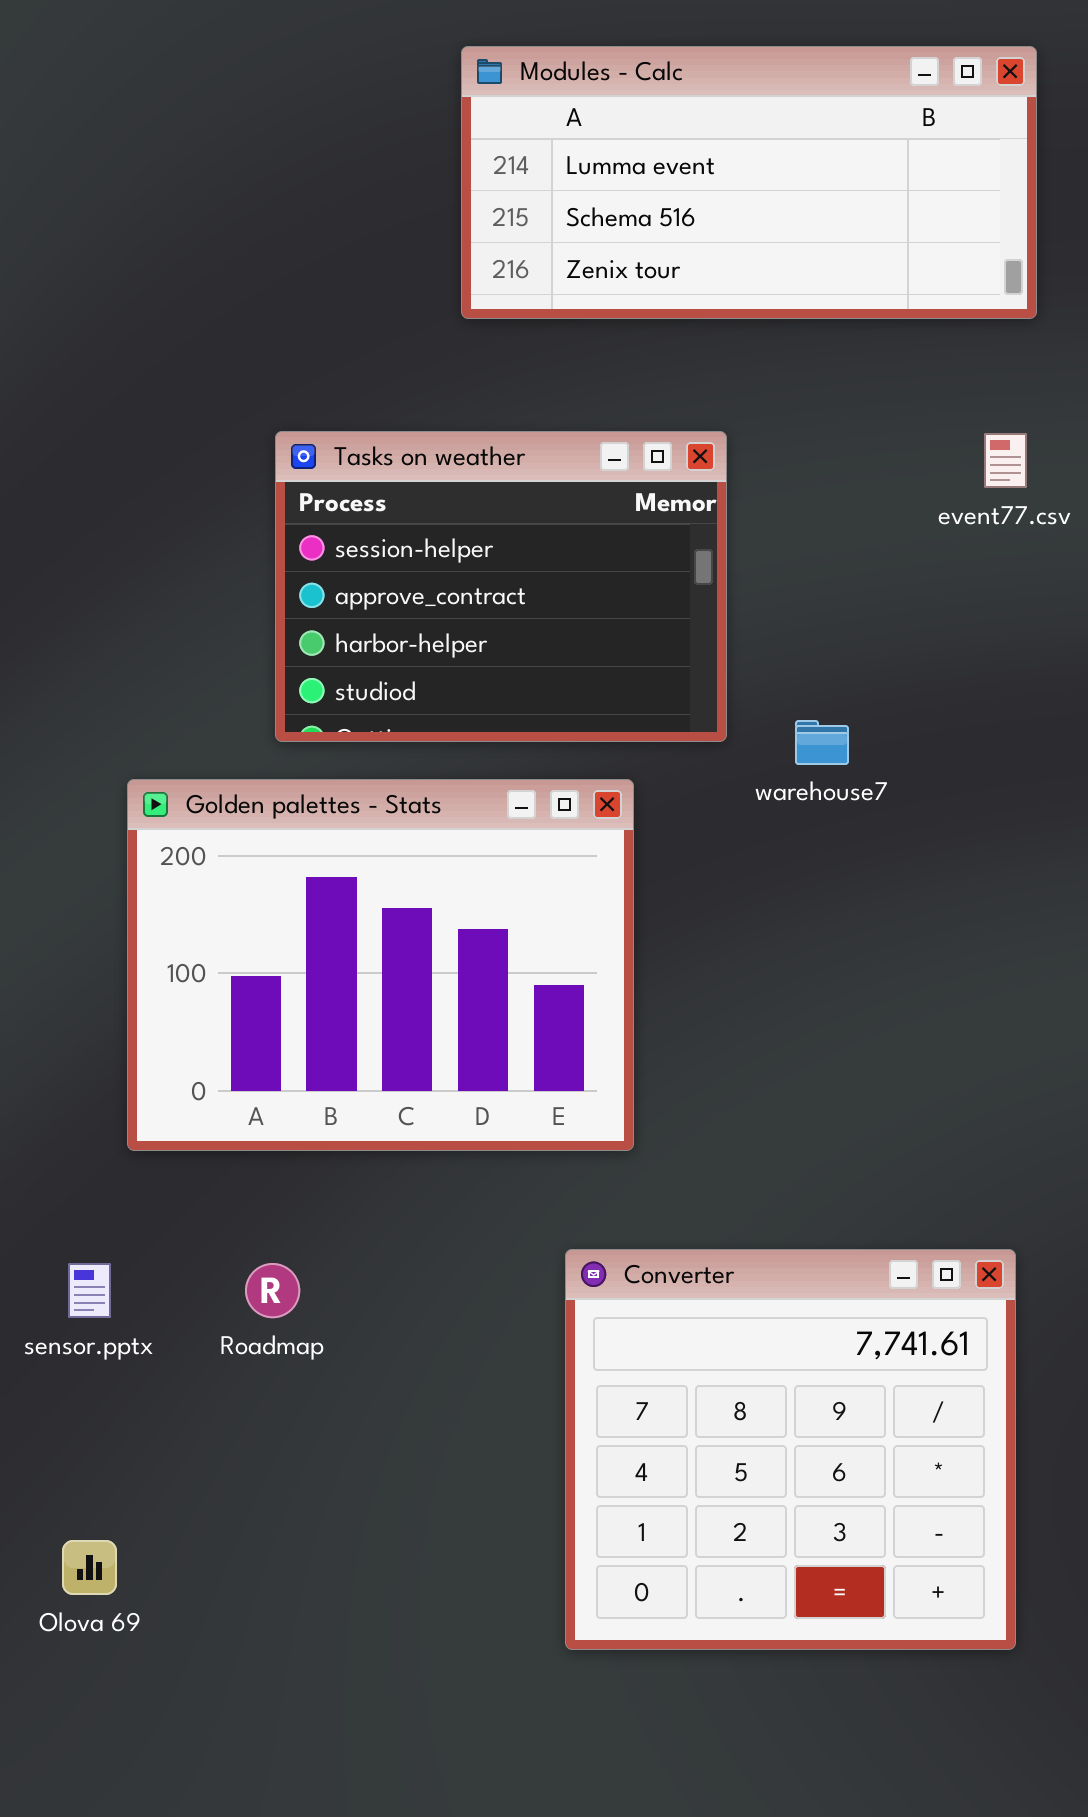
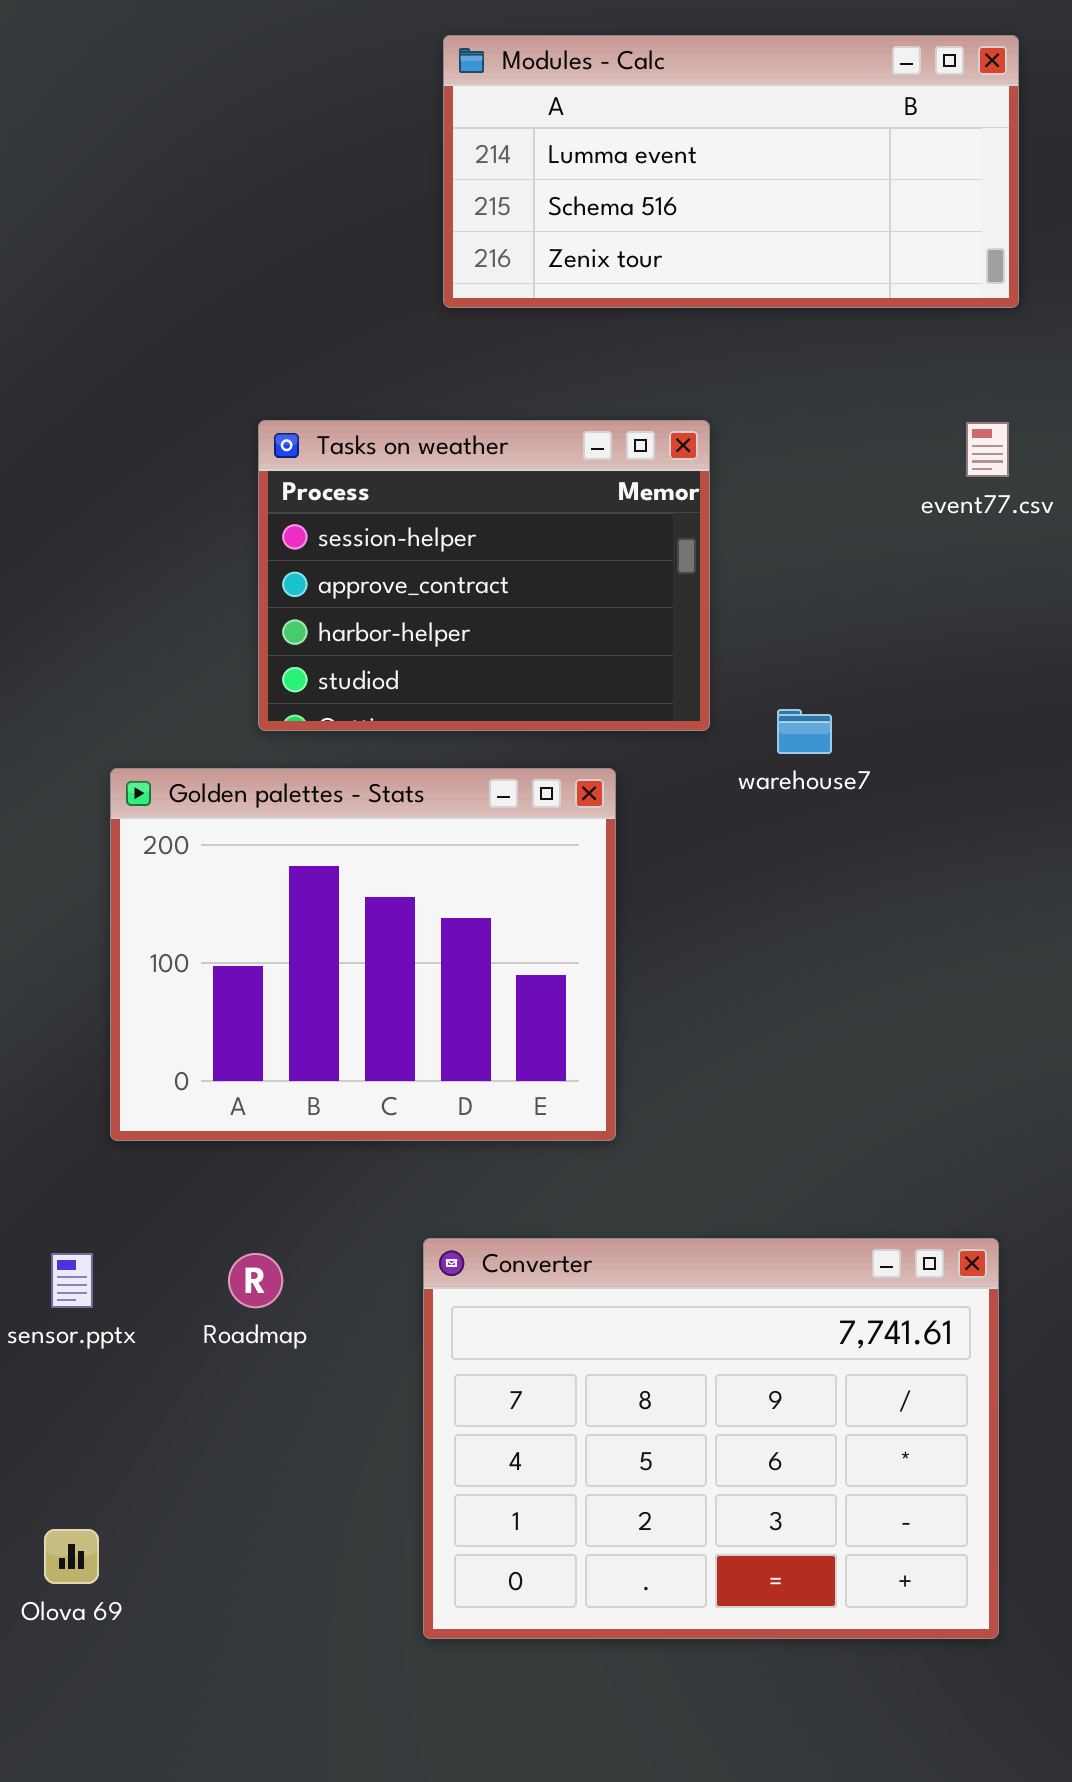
Converter: [565,1249,1016,1650] -> [423,1238,999,1639], resized

